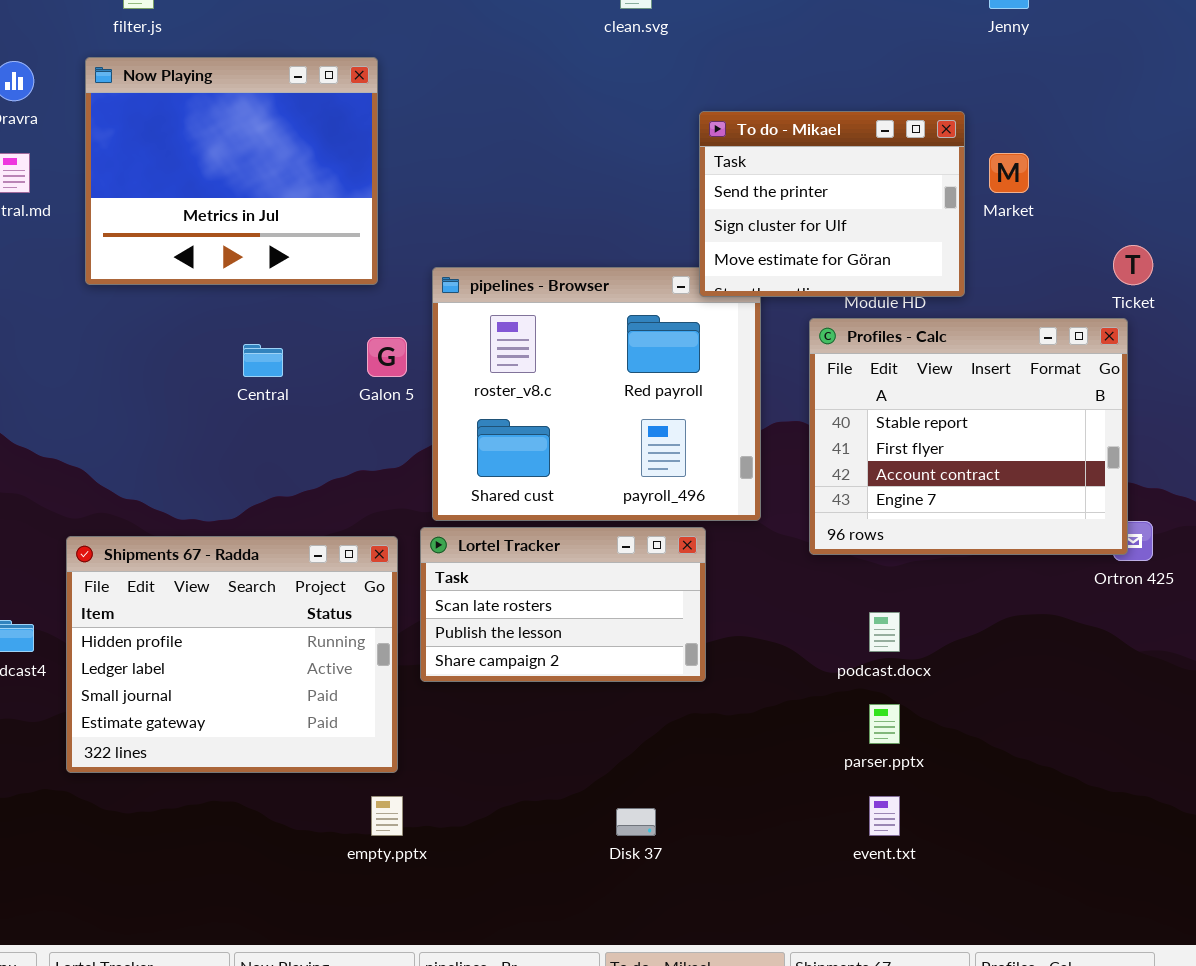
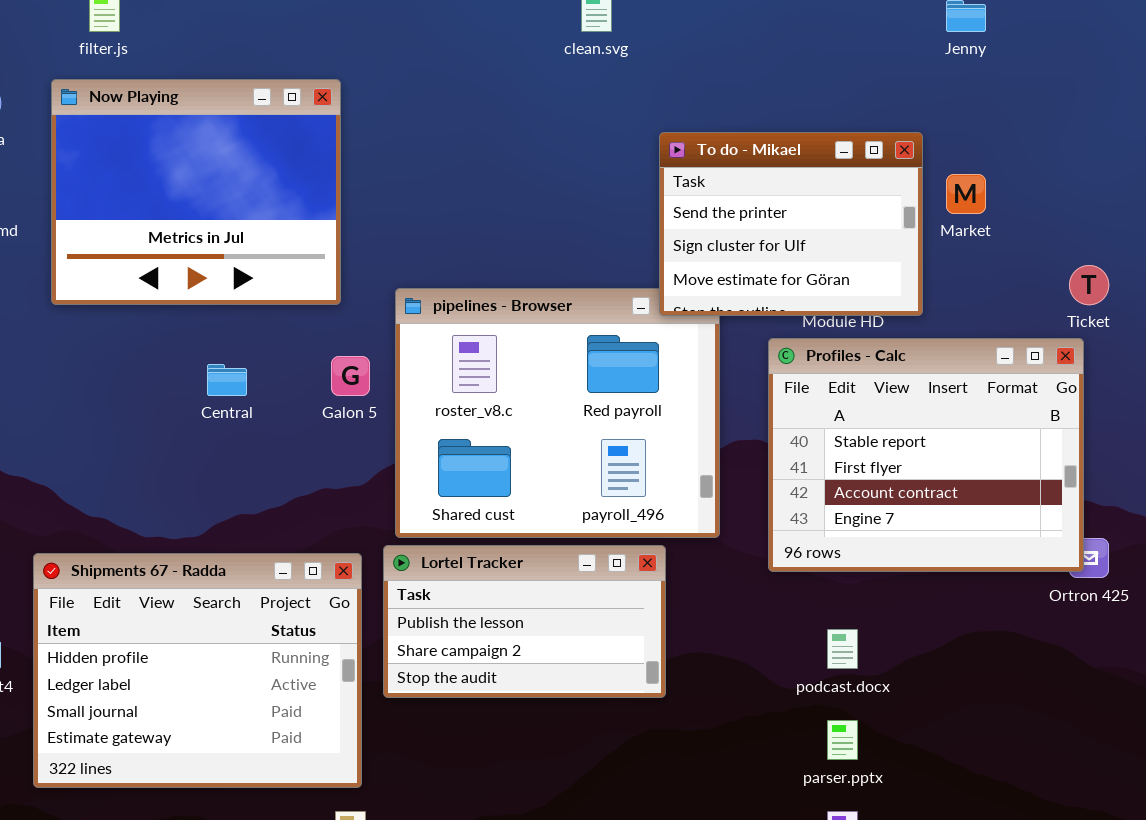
Lortel Tracker: [420,527,706,682] -> [383,545,666,698], scrolled down 1 row

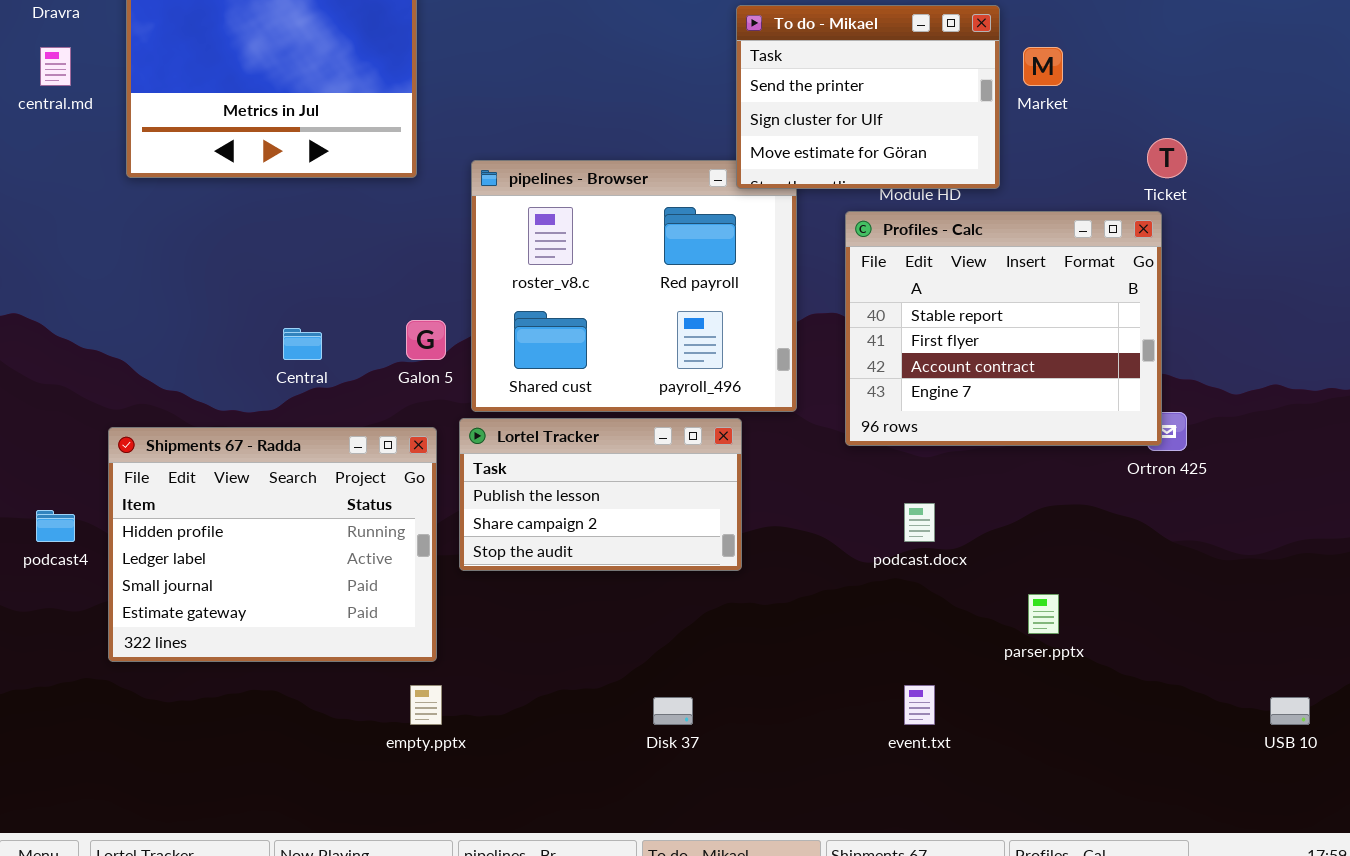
Galon 5: [331,356,370,396] -> [406,320,446,360], moved
Central: [207,364,247,396] -> [283,328,322,360], moved
parser.pptx: [827,720,858,760] -> [1028,594,1059,634], moved

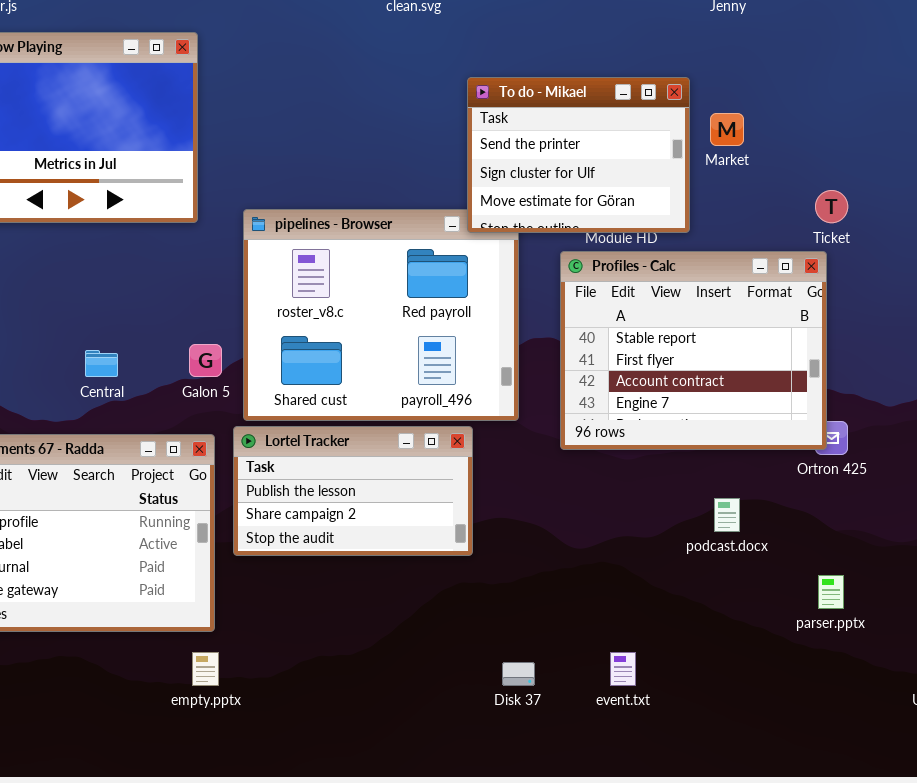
podcast.docx: [904,503,935,542] -> [714,498,740,532], moved
parser.pptx: [1028,594,1059,634] -> [818,575,844,609], moved
Disk 37: [653,697,693,725] -> [502,662,535,686], moved

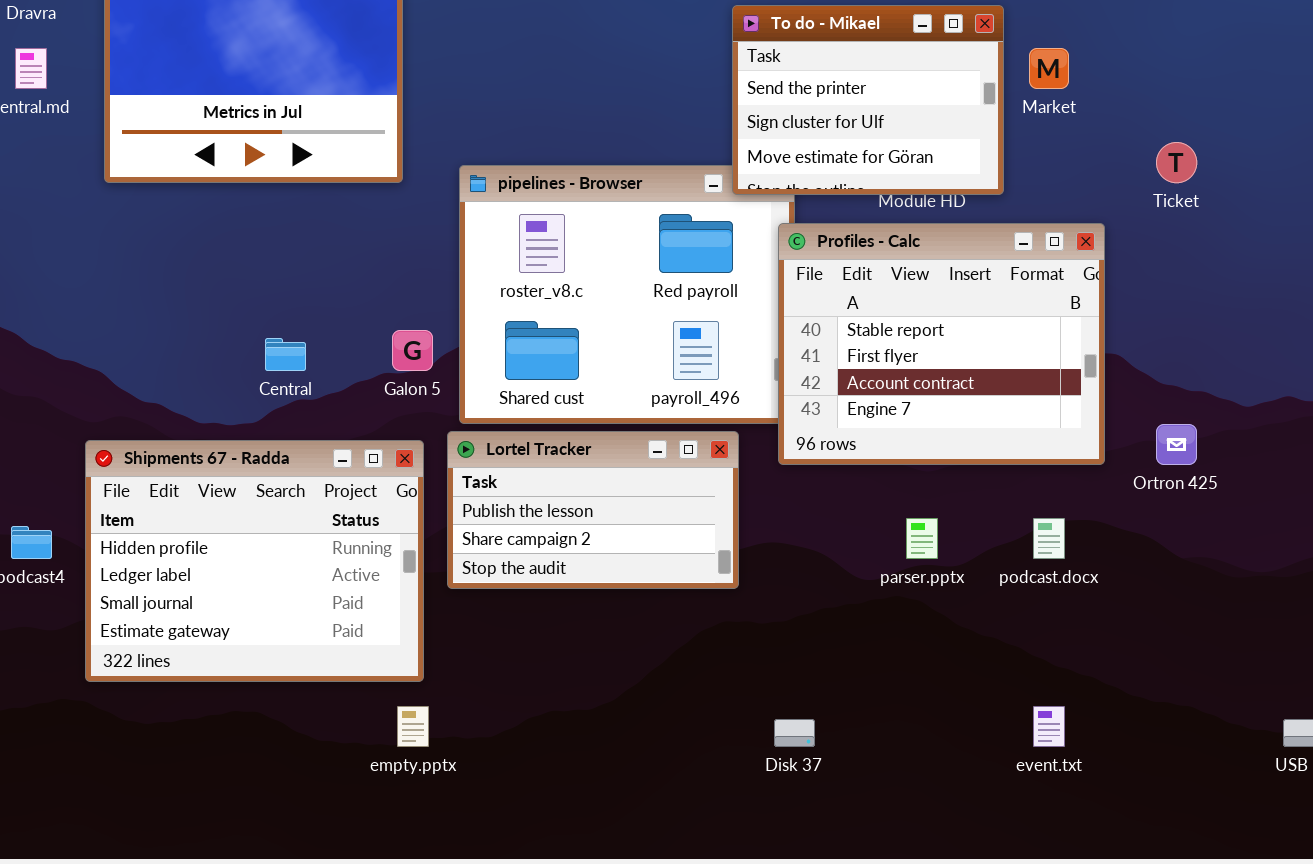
Profiles - Calc: [560,251,827,450] -> [778,223,1105,465], moved
parser.pptx: [818,575,844,609] -> [906,518,938,559], moved
event.txt: [610,652,636,686] -> [1033,706,1065,747], moved

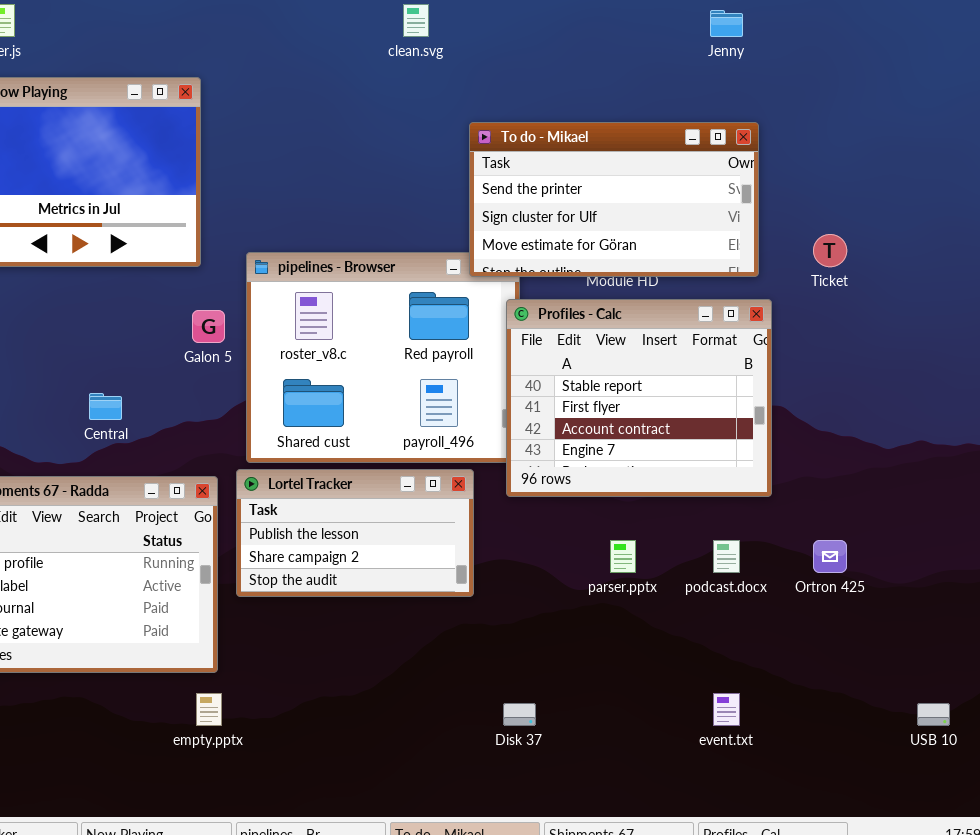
To do - Mikael: [732,5,1004,195] -> [469,122,759,277], resized
Galon 5: [392,330,433,371] -> [192,310,225,343], moved
Ortron 425: [1156,424,1197,465] -> [813,540,847,573], moved

